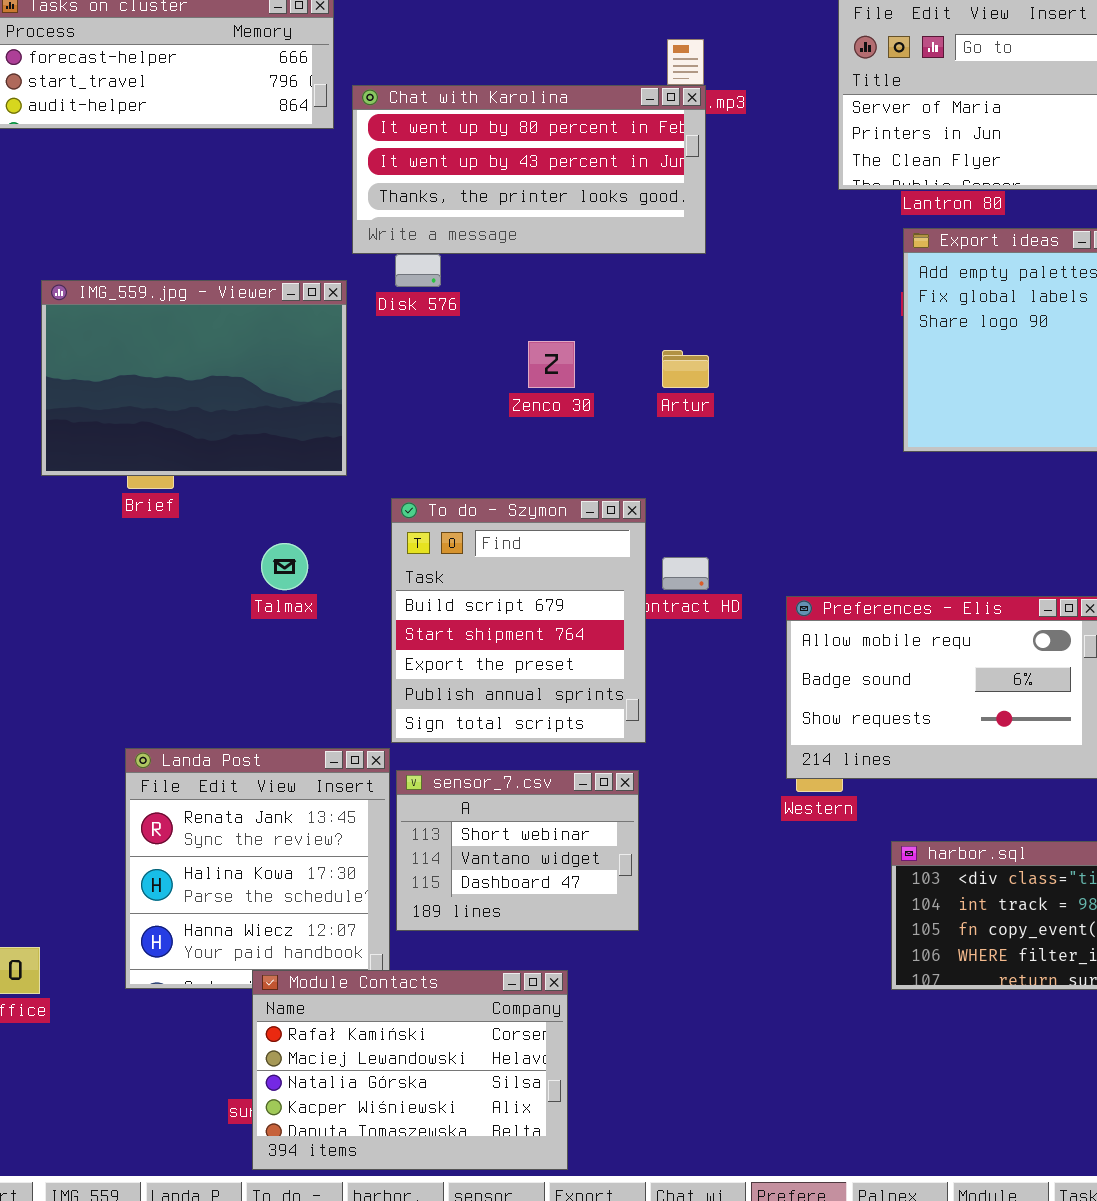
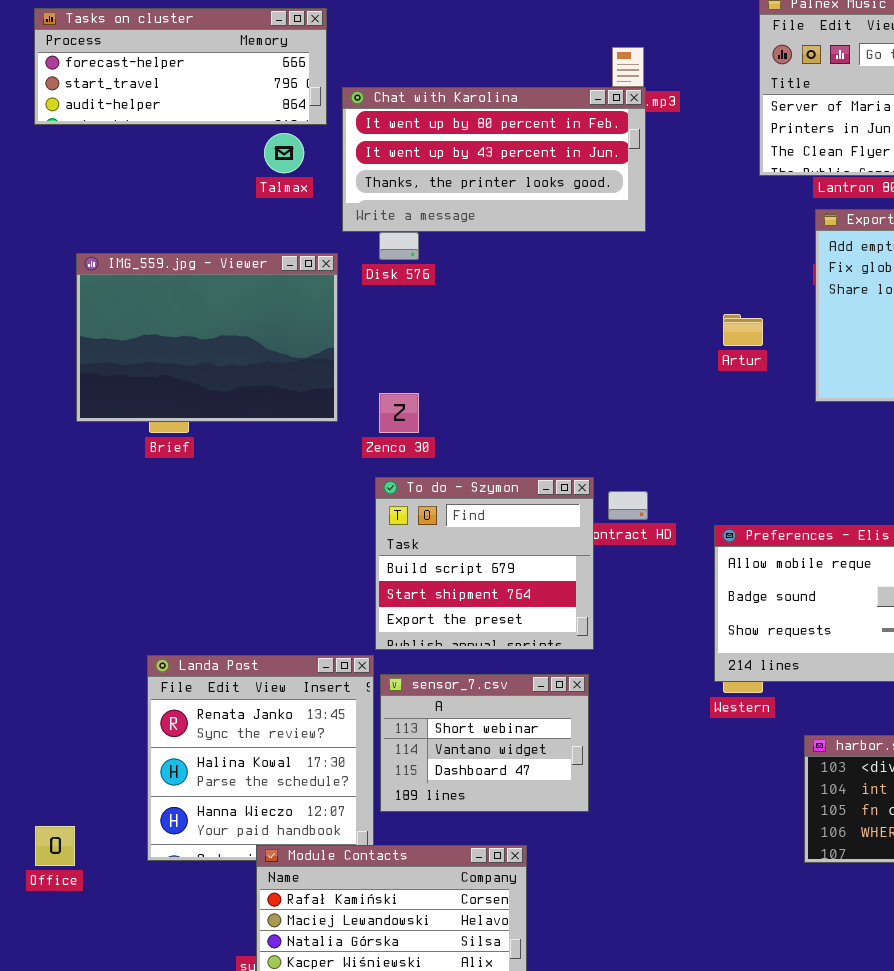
Zenco 30: [528,341,575,388] -> [379,393,419,433], moved
Artur: [662,350,709,388] -> [723,314,763,346], moved
To do - Szymon: [391,498,646,743] -> [375,477,594,650], resized
Talmax: [261,543,308,590] -> [264,133,304,173], moved

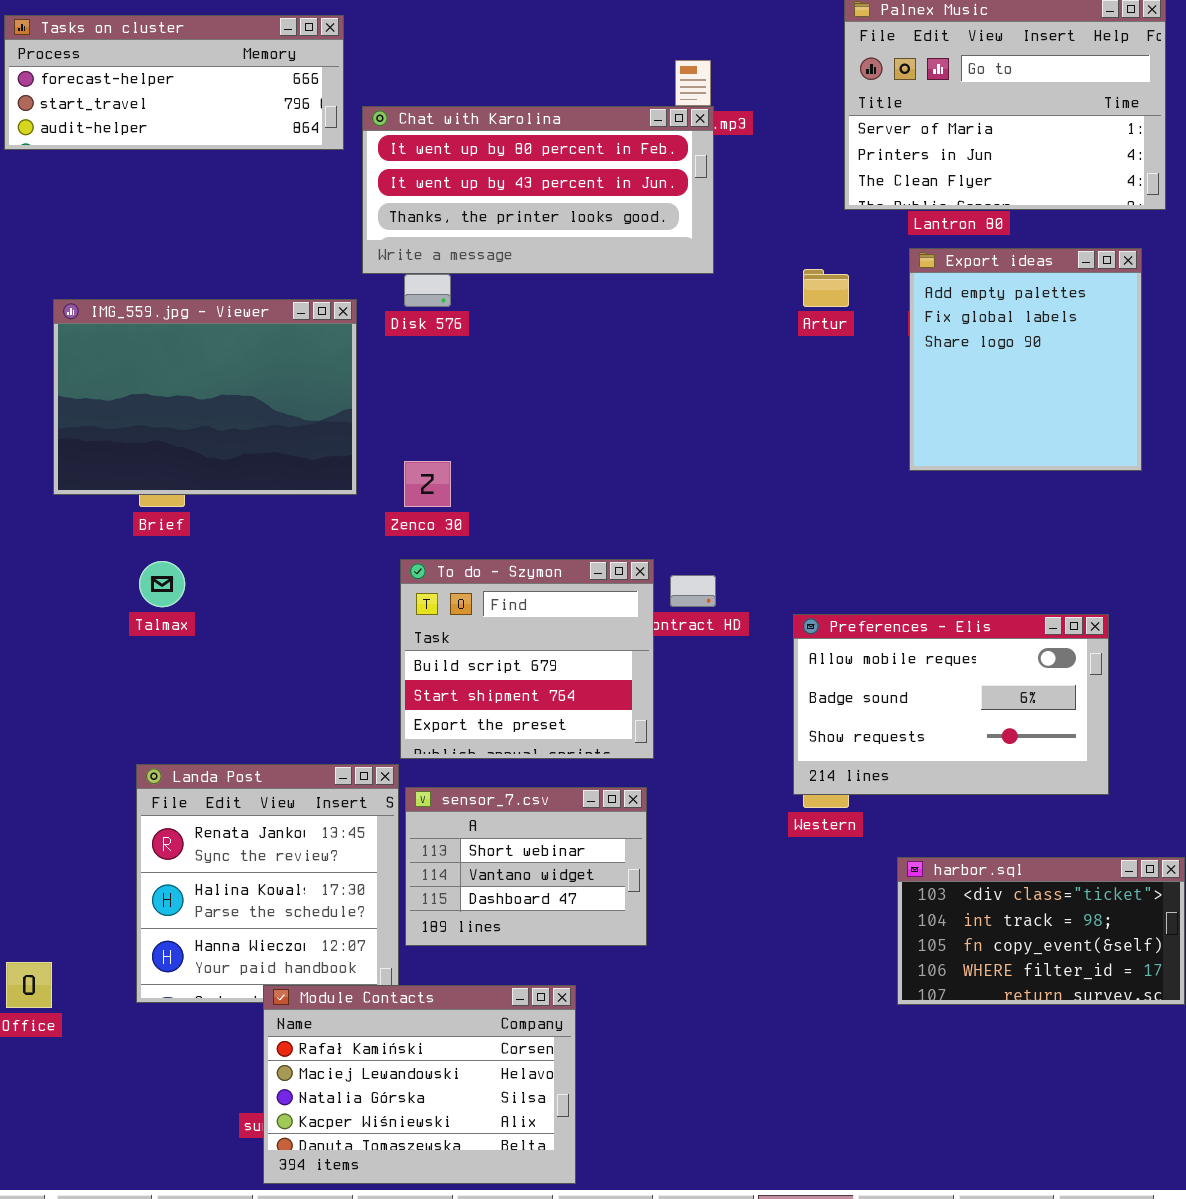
Talmax: [264,133,304,173] -> [139,561,185,607], moved
Artur: [723,314,763,346] -> [803,269,849,307], moved

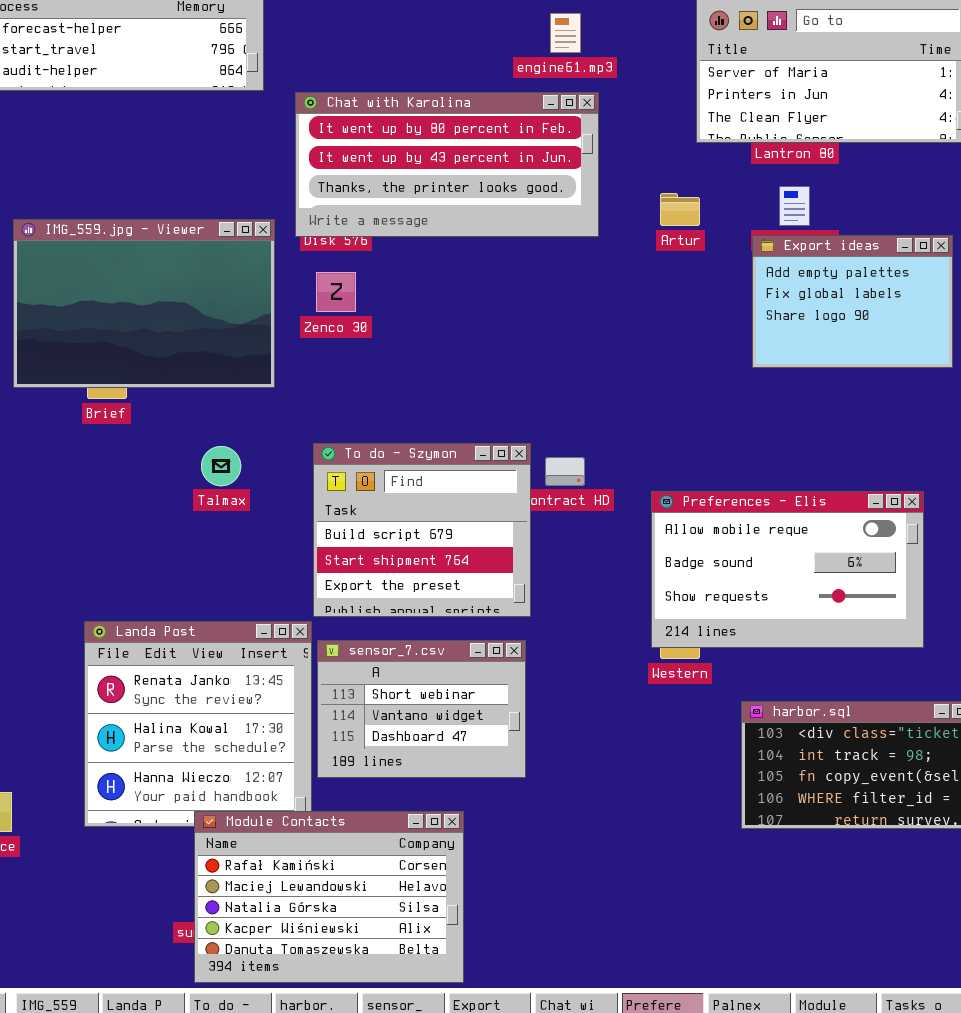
Chat with Karolina: [362,106,714,274] -> [295,92,599,237], moved
Export ideas: [909,248,1142,471] -> [752,235,953,368], resized
Zenco 30: [404,461,451,507] -> [316,272,356,312], moved
Talmax: [139,561,185,607] -> [201,446,241,486], moved

